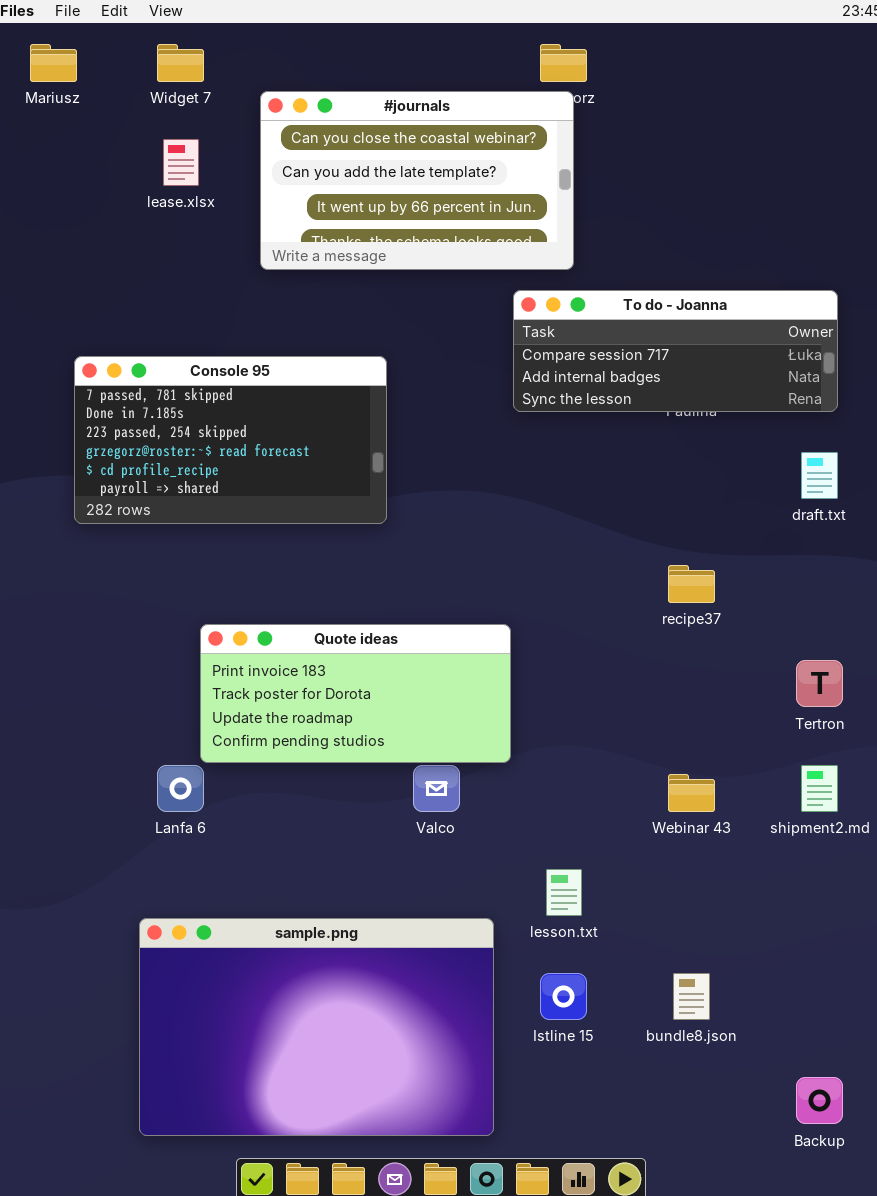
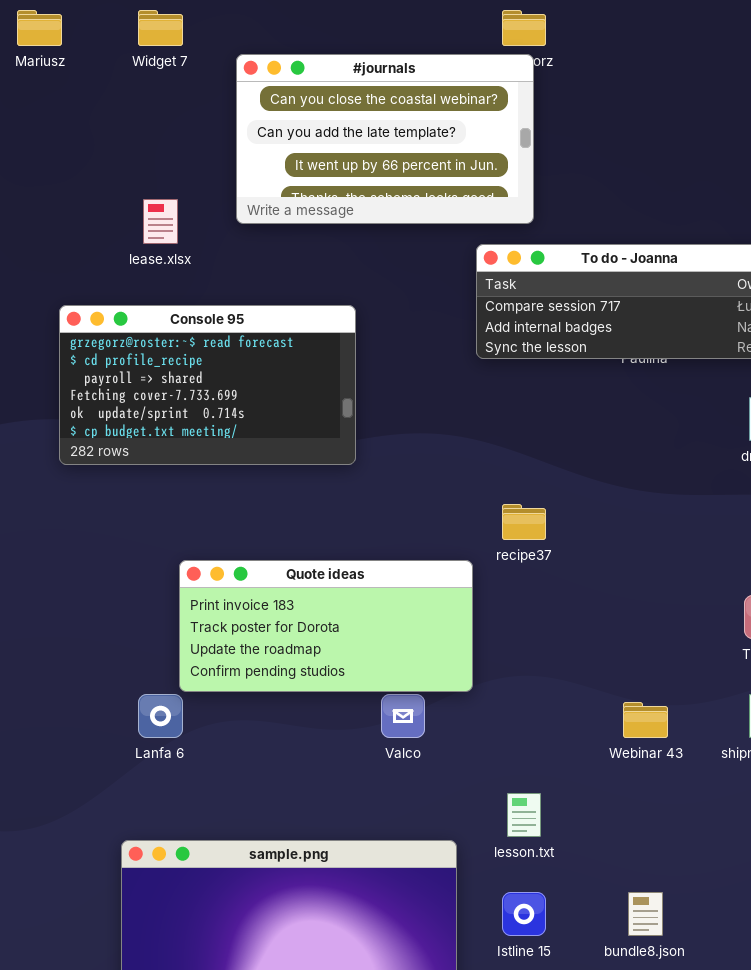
lease.xlsx: [163,139,199,186] -> [143,199,178,244], moved
Console 95: [74,356,387,524] -> [59,305,356,465], scrolled down 3 rows
recipe37: [668,565,715,603] -> [502,504,546,540], moved

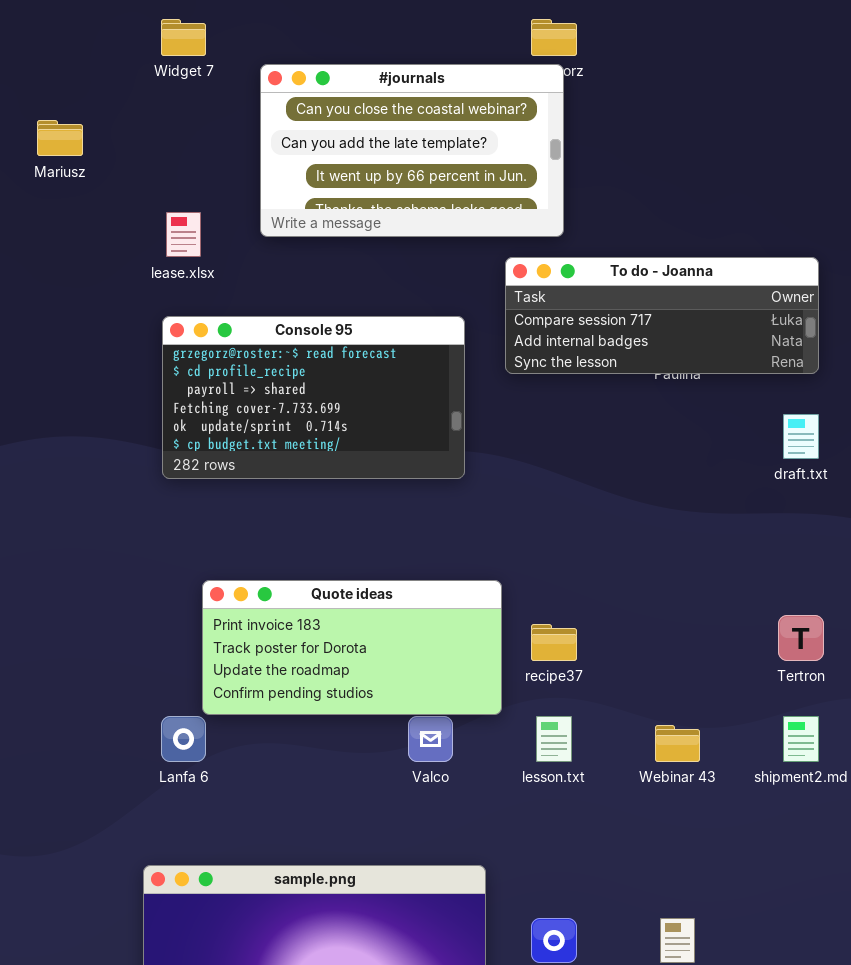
Mariusz: [17,10,62,46] -> [37,120,83,156], moved
Console 95: [59,305,356,465] -> [162,316,465,479], moved
recipe37: [502,504,546,540] -> [531,624,577,661], moved
lesson.txt: [507,793,541,837] -> [536,716,572,762], moved

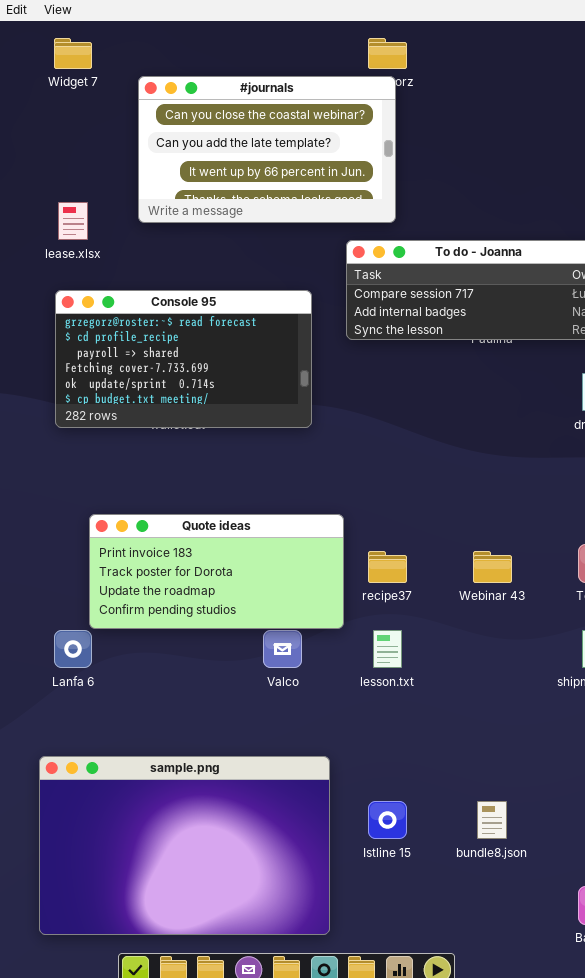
Webinar 43: [655,725,700,762] -> [473,551,512,583], moved

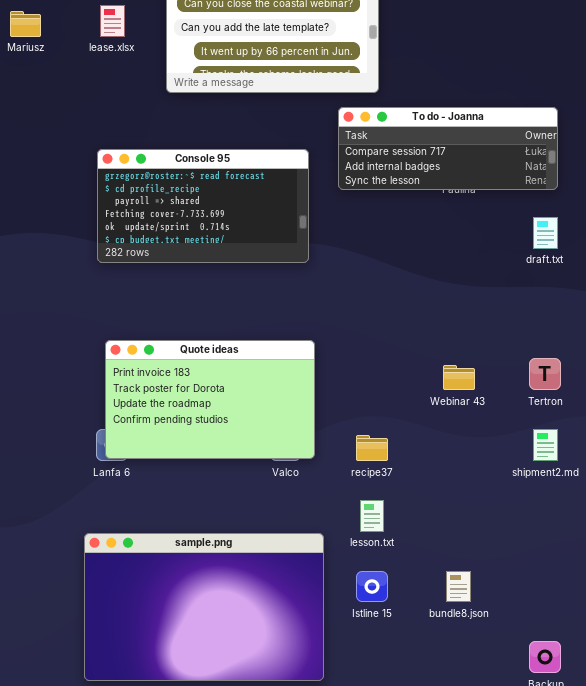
lease.xlsx: [58,202,88,240] -> [100,5,125,37], moved
Quote ideas: [89,514,344,629] -> [105,340,315,459], moved, resized
recipe37: [368,551,407,583] -> [356,435,388,461], moved
lesson.txt: [373,630,402,668] -> [360,500,384,532], moved

